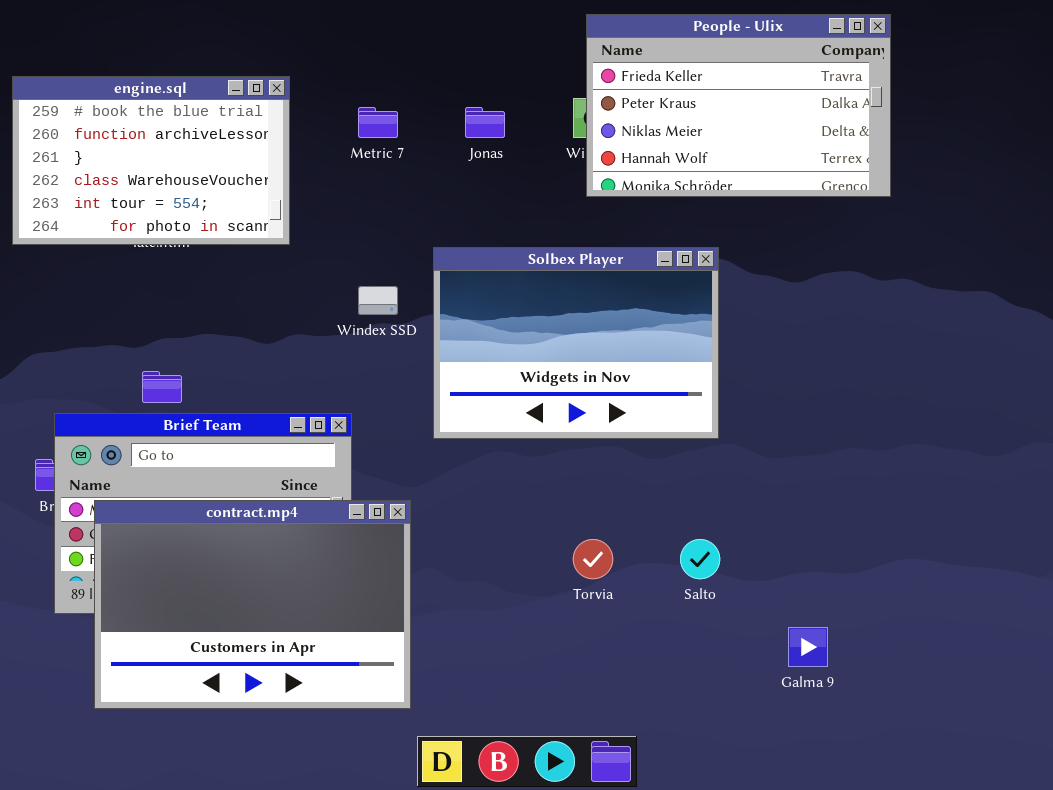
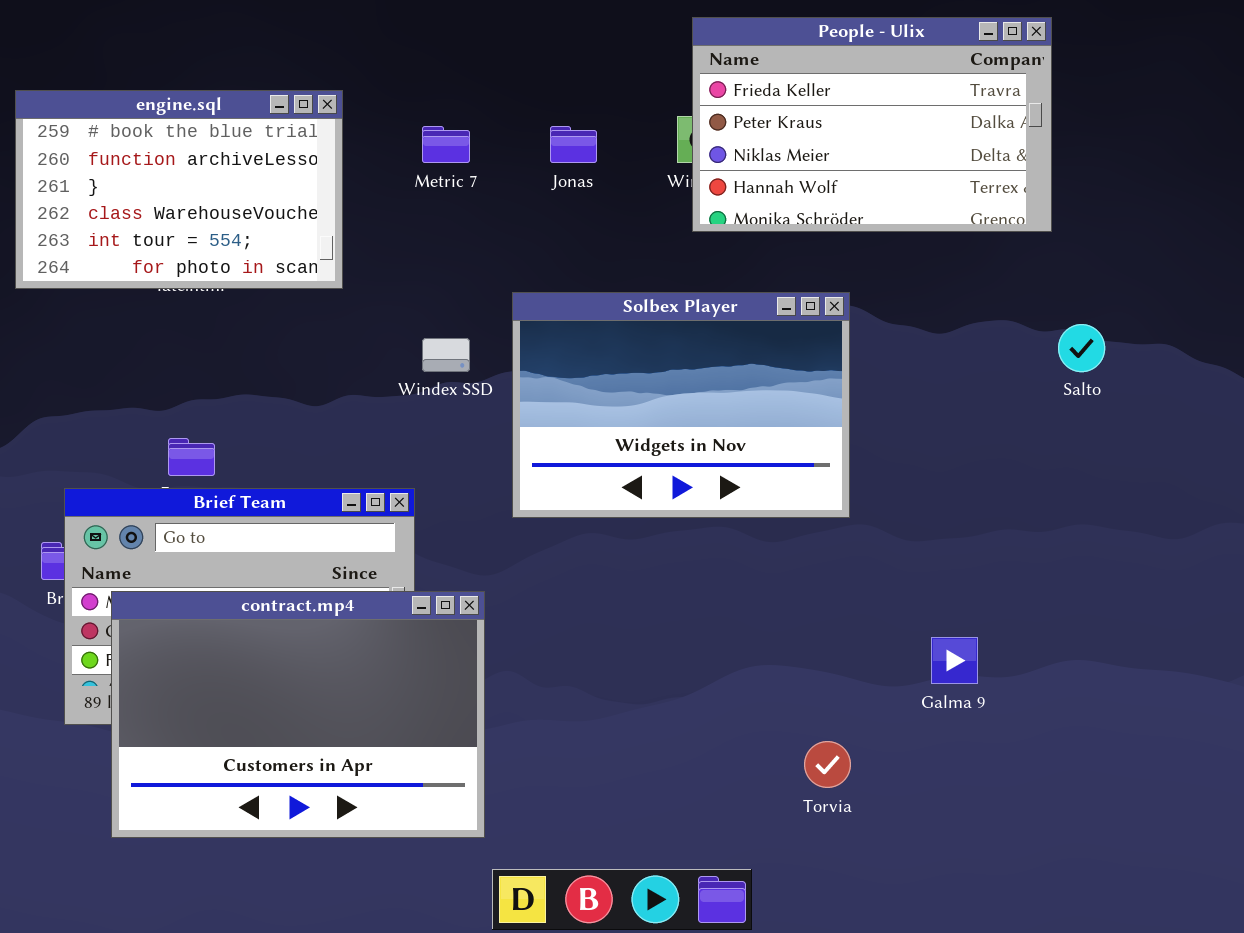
Torvia: [573,539,613,579] -> [804,741,851,788], moved
Salto: [680,539,720,579] -> [1058,324,1105,372], moved
Galma 9: [788,627,828,667] -> [931,637,978,684], moved

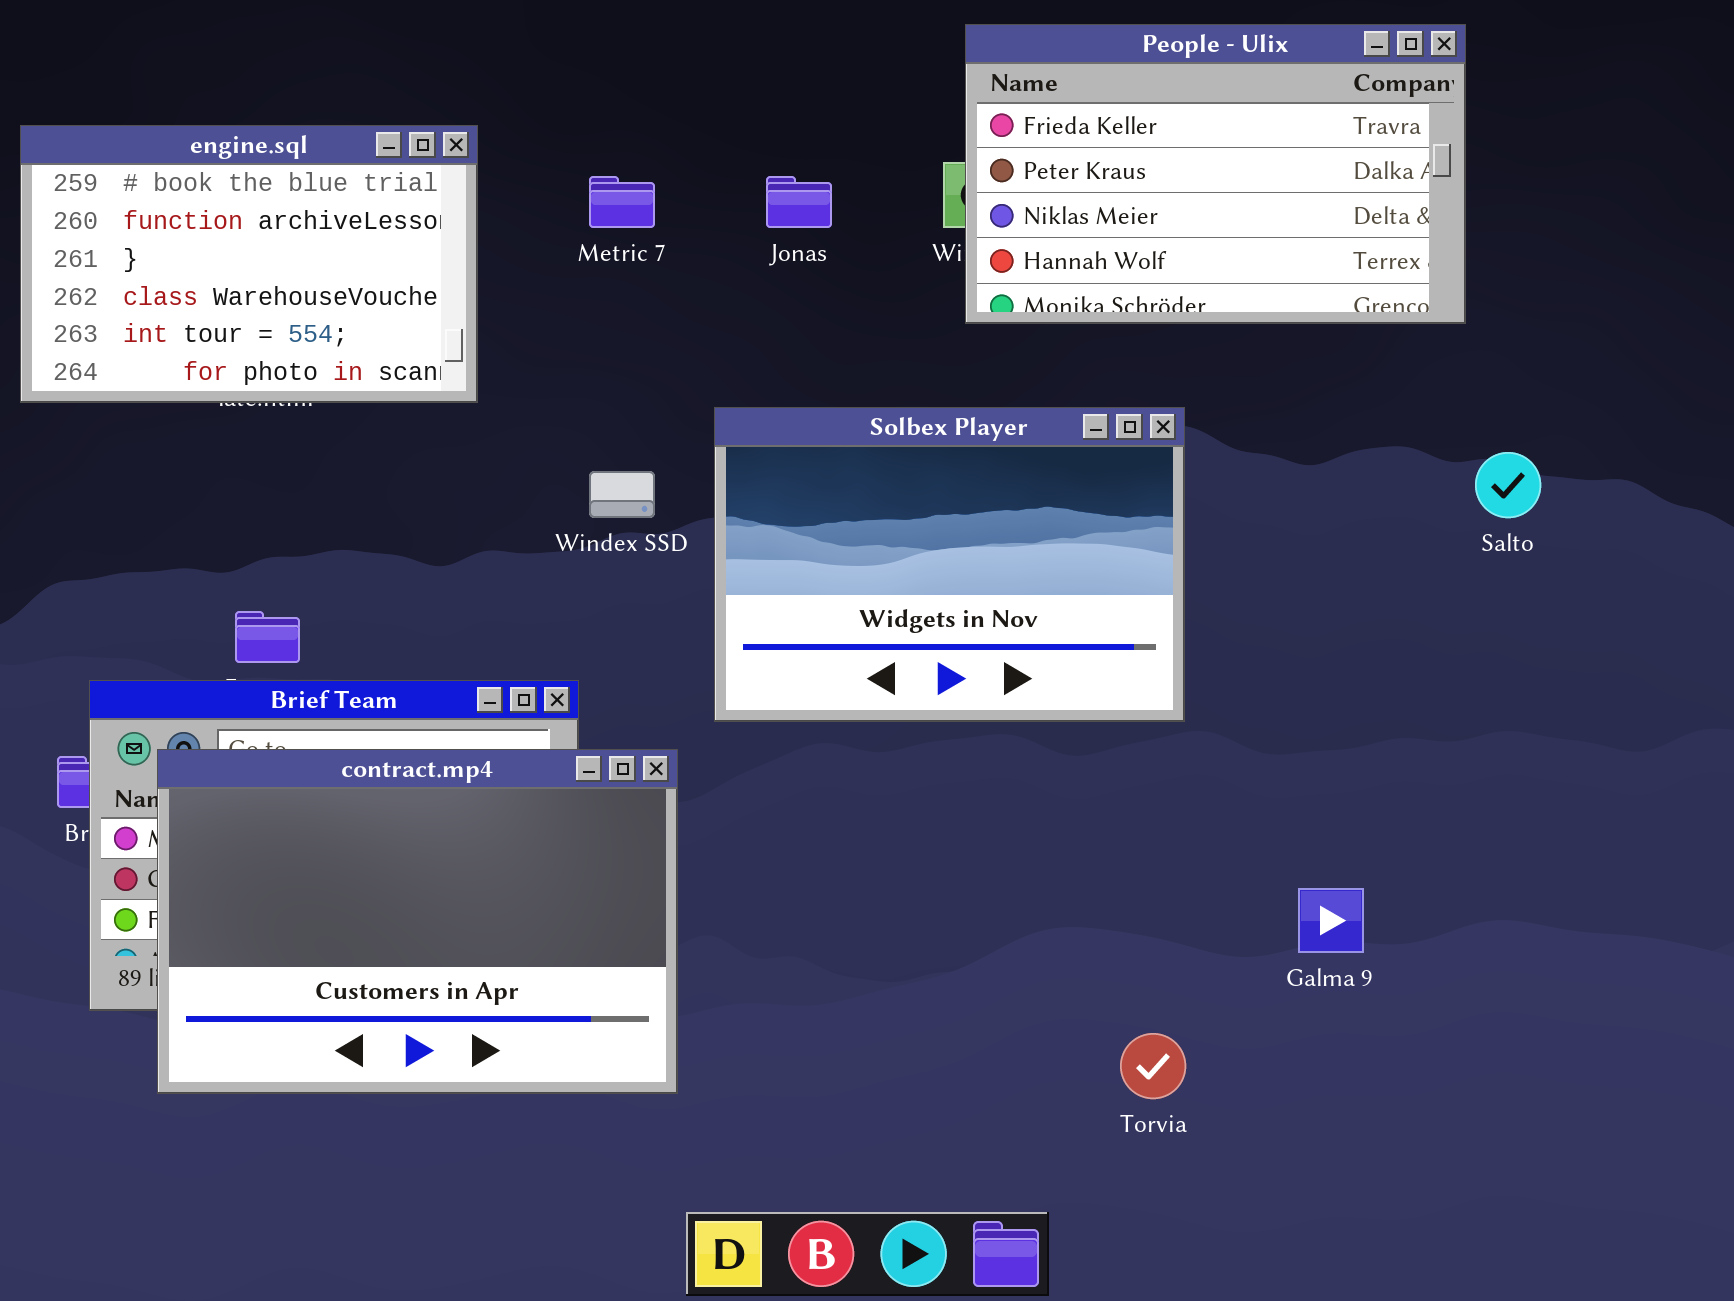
contract.mp4: [111,591,485,838] -> [157,749,678,1094], moved

